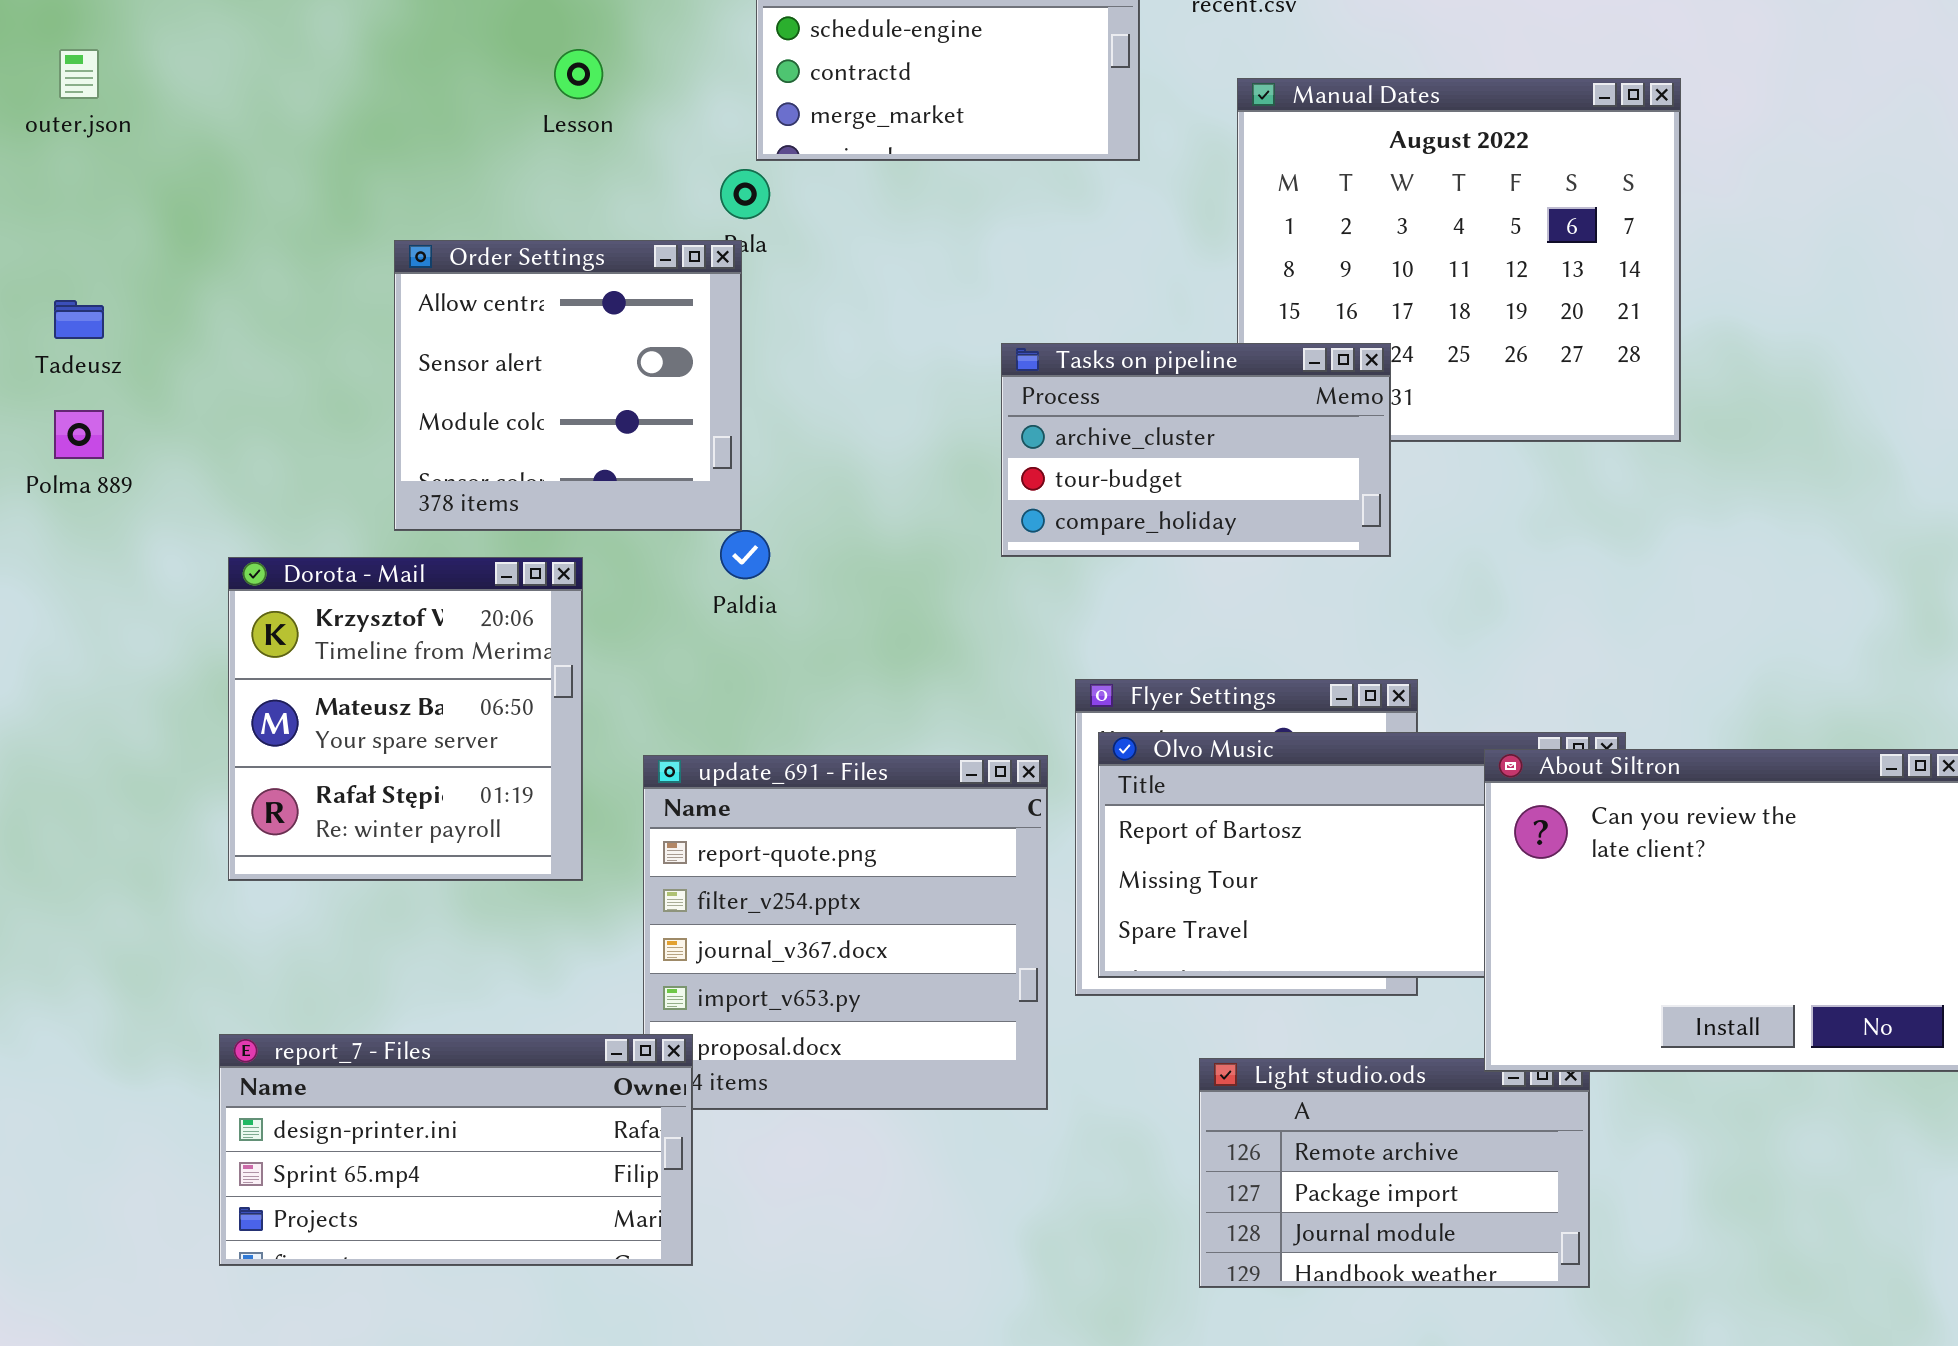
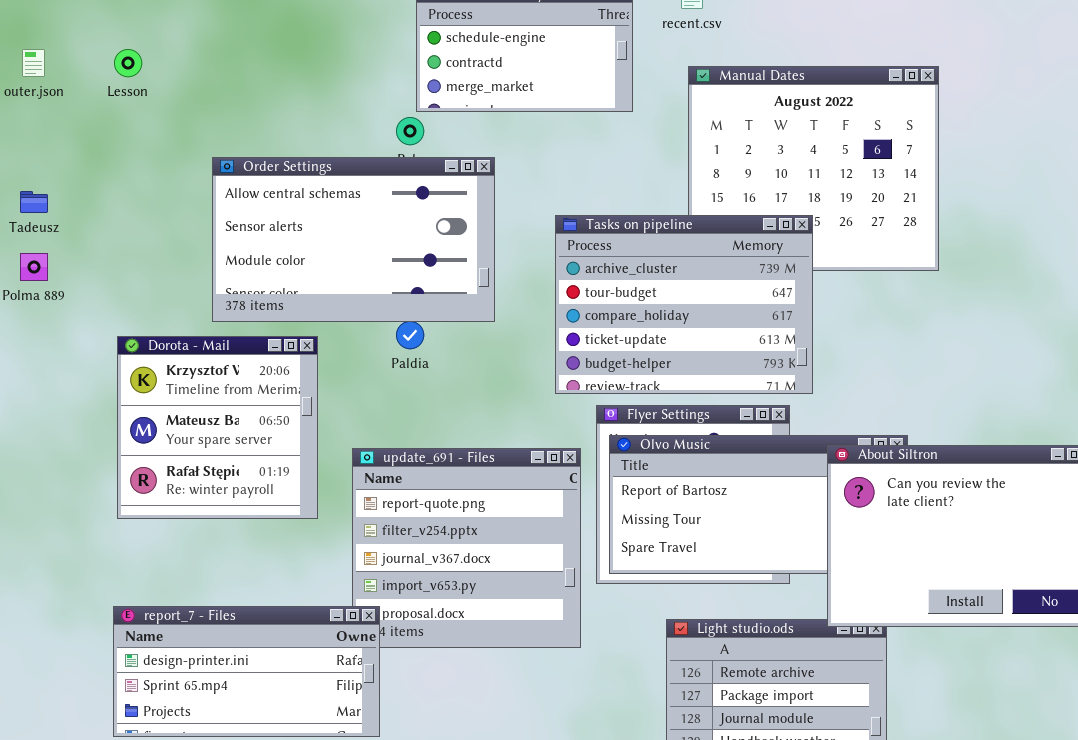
Lesson: [554,49,603,99] -> [114,49,142,77], moved
Order Settings: [394,240,742,531] -> [212,157,495,322], resized
Tasks on pipeline: [1001,343,1391,557] -> [555,215,813,394], resized

